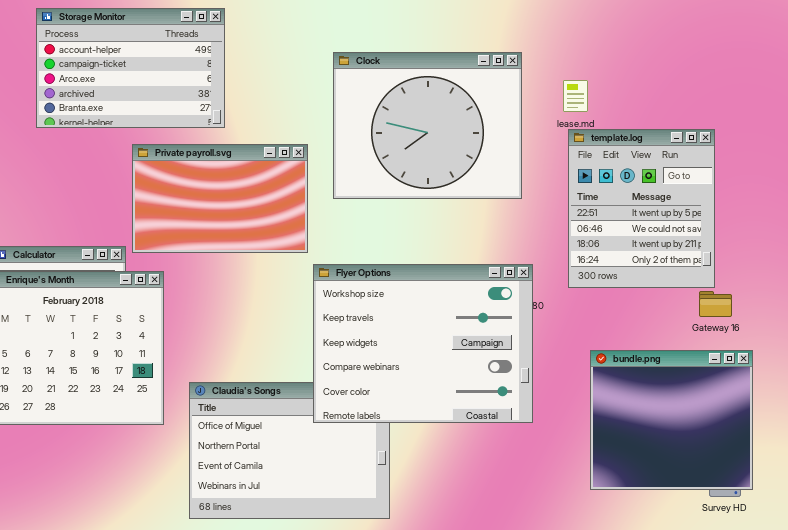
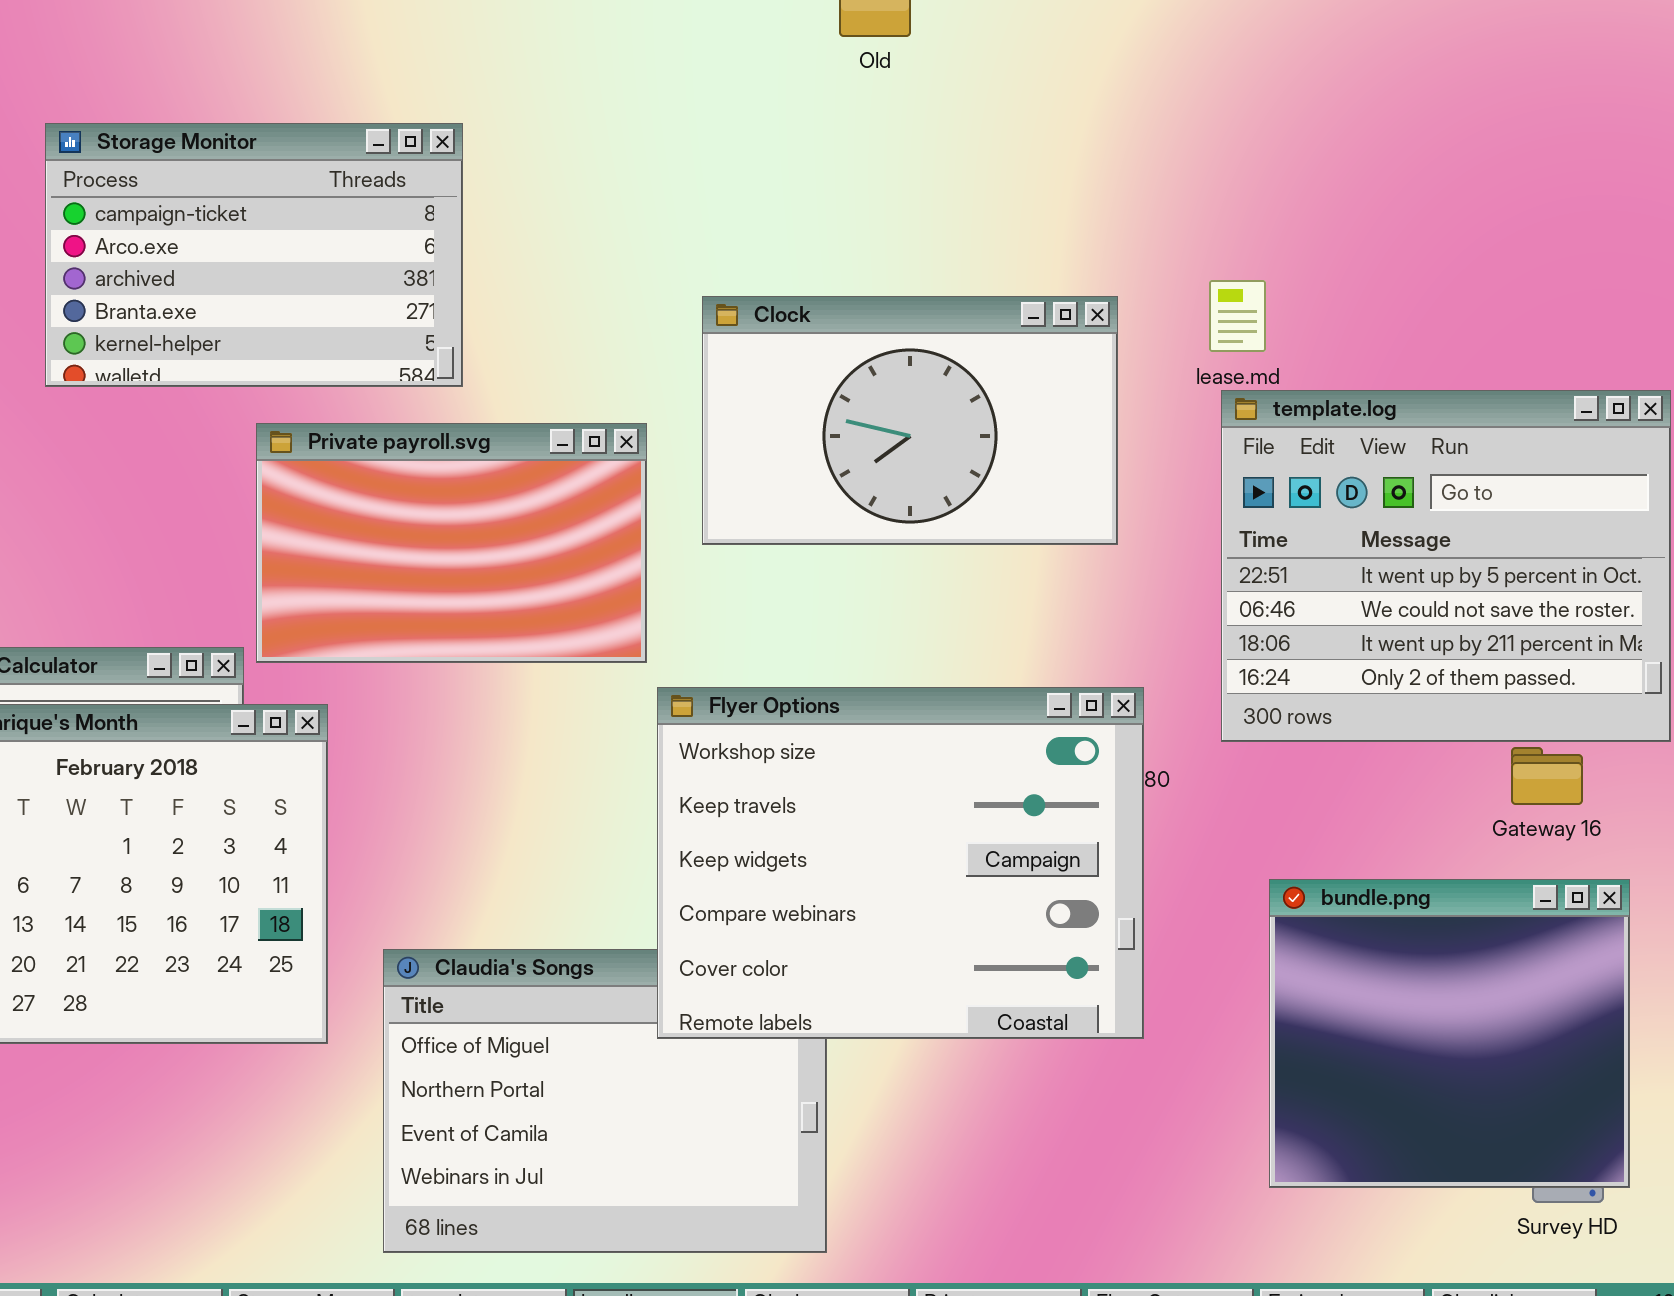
Storage Monitor: [36,8,225,128] -> [45,123,463,387], scrolled down 1 row
Clock: [333,52,522,199] -> [702,296,1118,545], resized
template.log: [568,129,715,288] -> [1221,390,1671,742], resized

